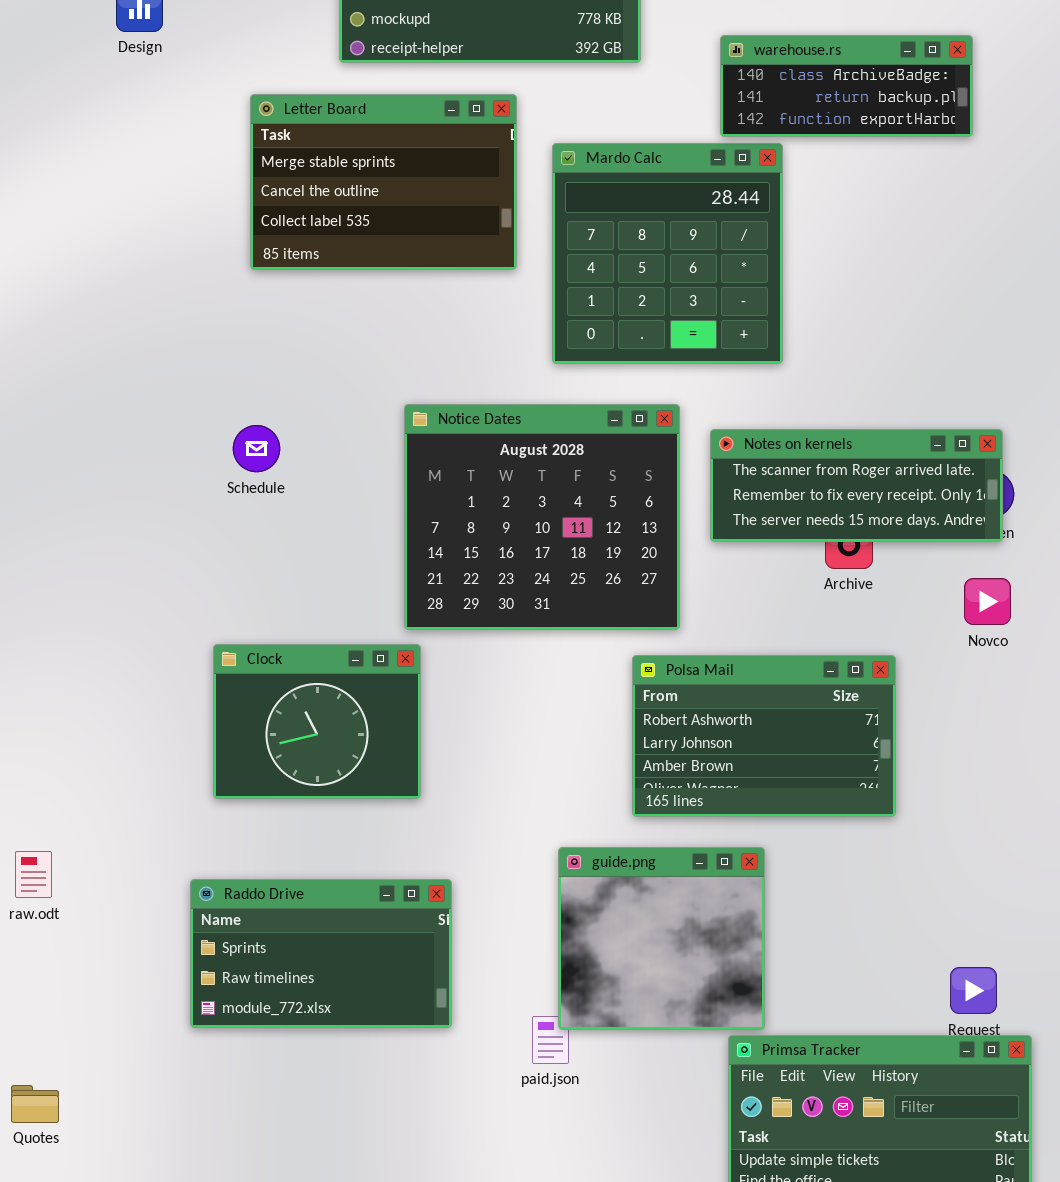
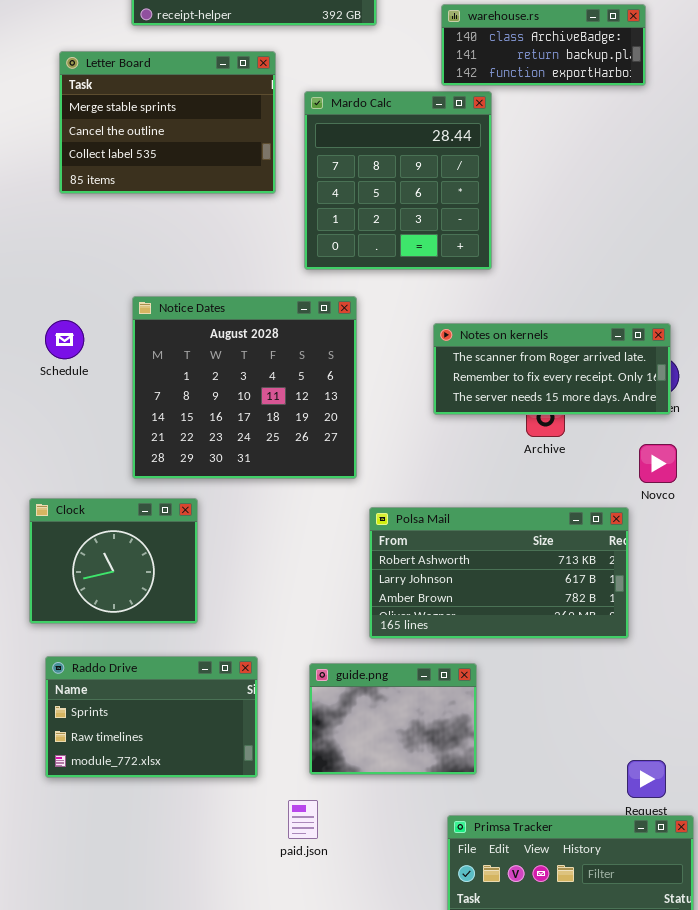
Notice Dates: [404,404,680,630] -> [132,296,357,479], moved
Polsa Mail: [632,655,896,817] -> [369,507,629,639], resized
guide.png: [558,847,765,1030] -> [309,663,477,775], resized
Raddo Drive: [190,879,452,1028] -> [45,656,258,778], moved

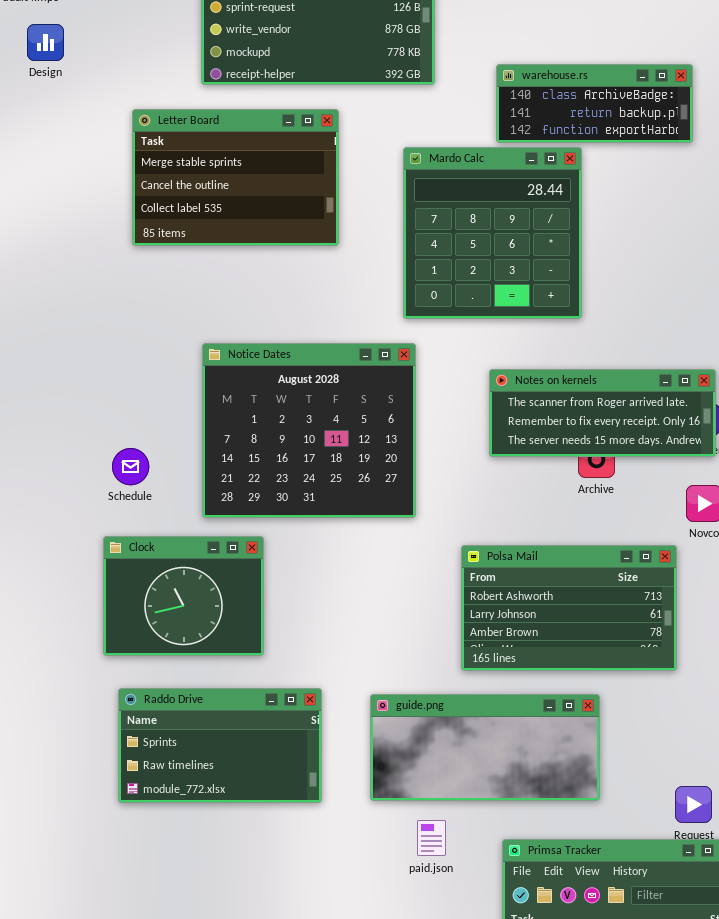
Mardo Calc: [304,91,492,270] -> [403,147,582,319], moved
Schedule: [45,320,84,359] -> [112,448,149,485], moved
Polsa Mail: [369,507,629,639] -> [461,545,677,671], resized
guide.png: [309,663,477,775] -> [370,694,600,801], resized
paid.json: [288,800,318,839] -> [417,820,446,856], moved

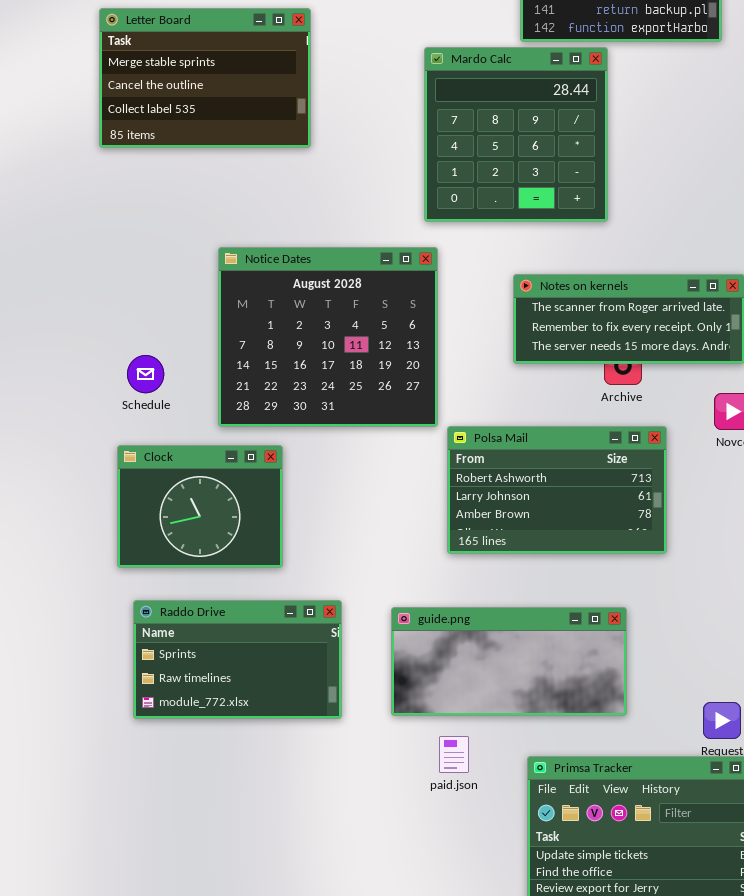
Letter Board: [132,109,339,246] -> [99,8,311,148], moved
Polsa Mail: [461,545,677,671] -> [447,426,667,554], moved

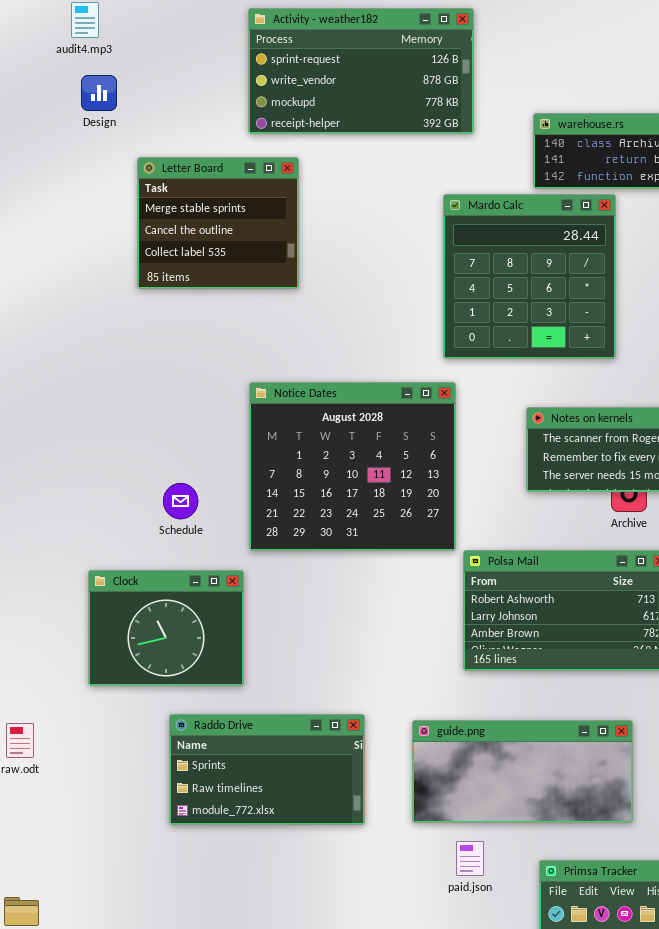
Letter Board: [99,8,311,148] -> [137,157,299,289], resized
Clock: [117,445,283,568] -> [88,570,244,686], moved

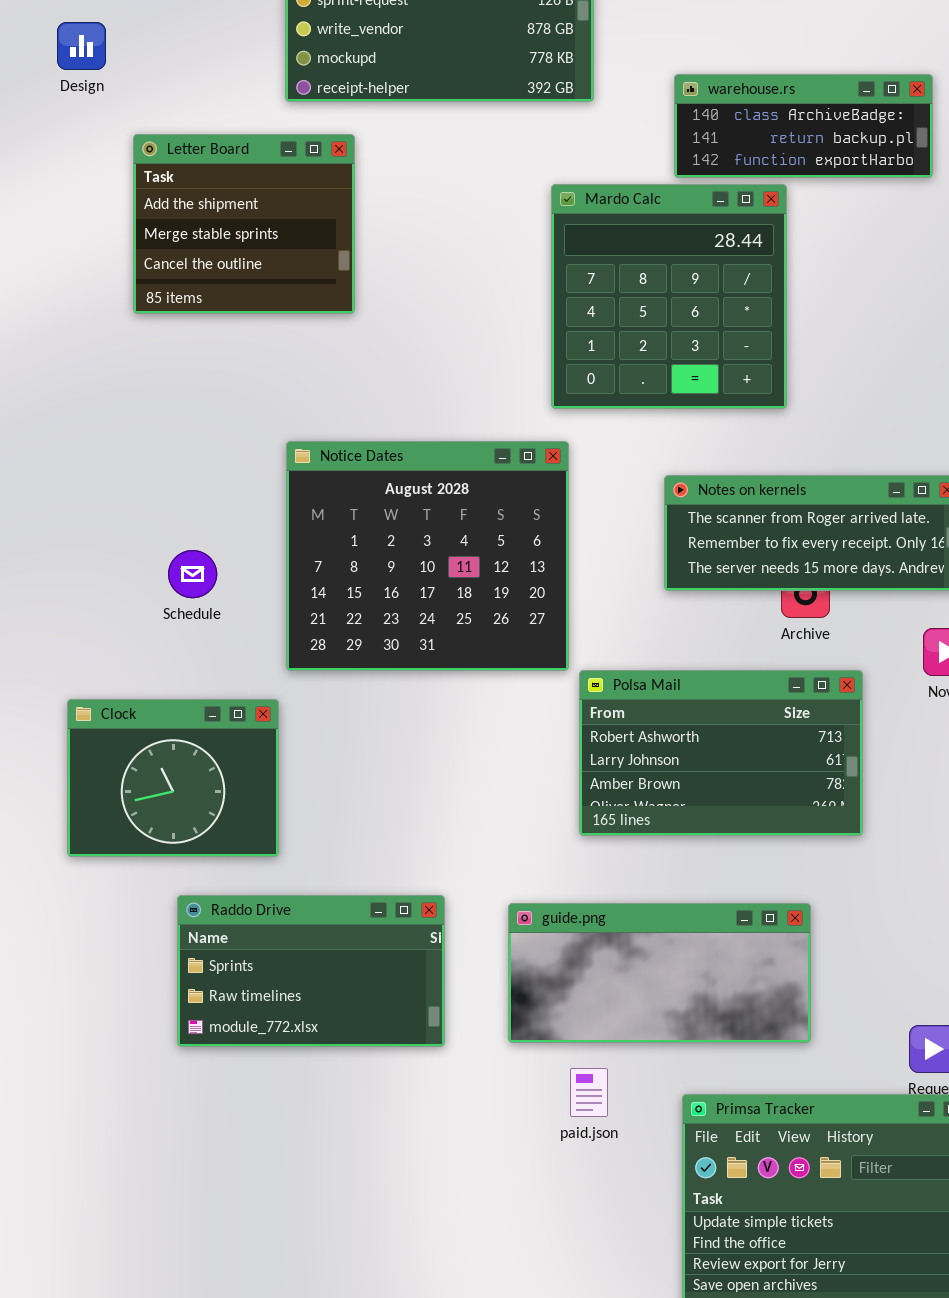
Letter Board: [137,157,299,289] -> [133,134,355,314], scrolled up 1 row
Schedule: [163,483,198,519] -> [168,550,217,598], moved

